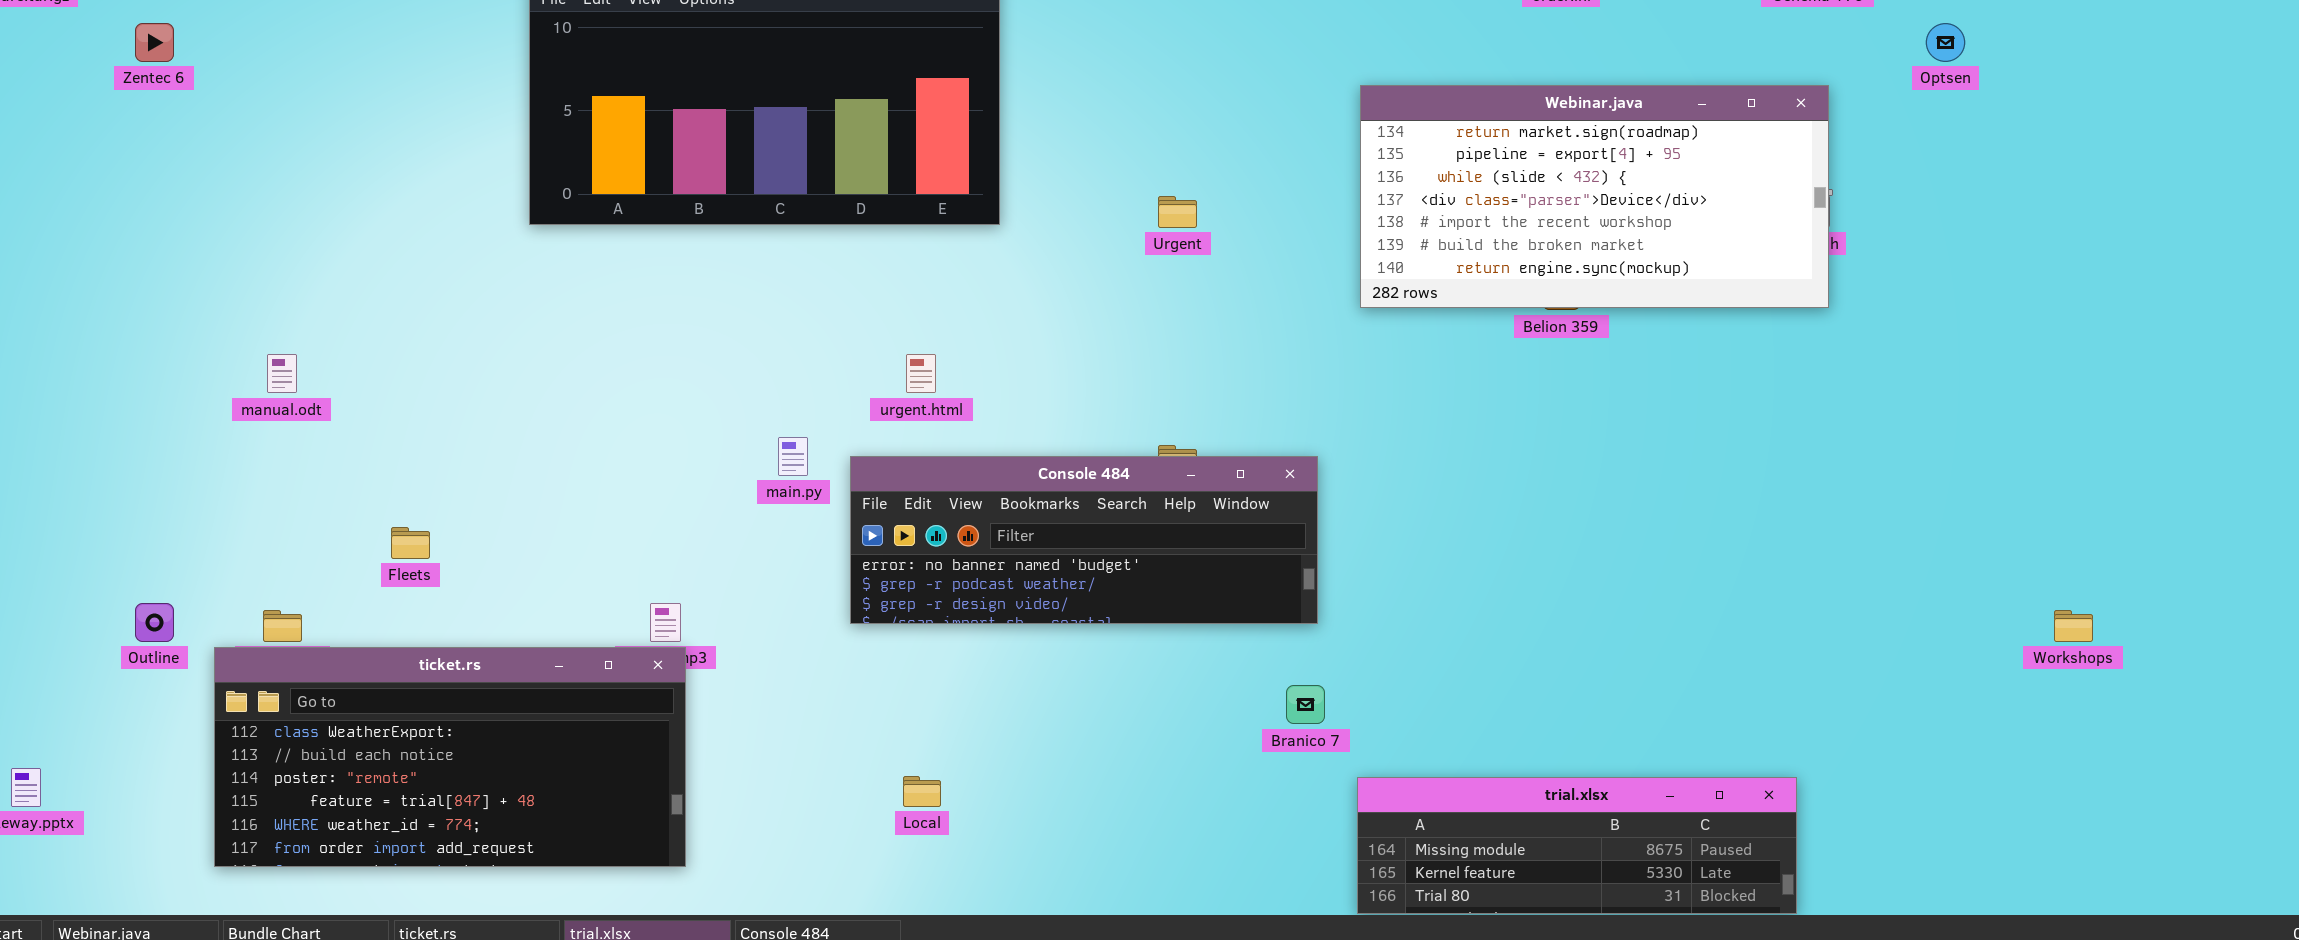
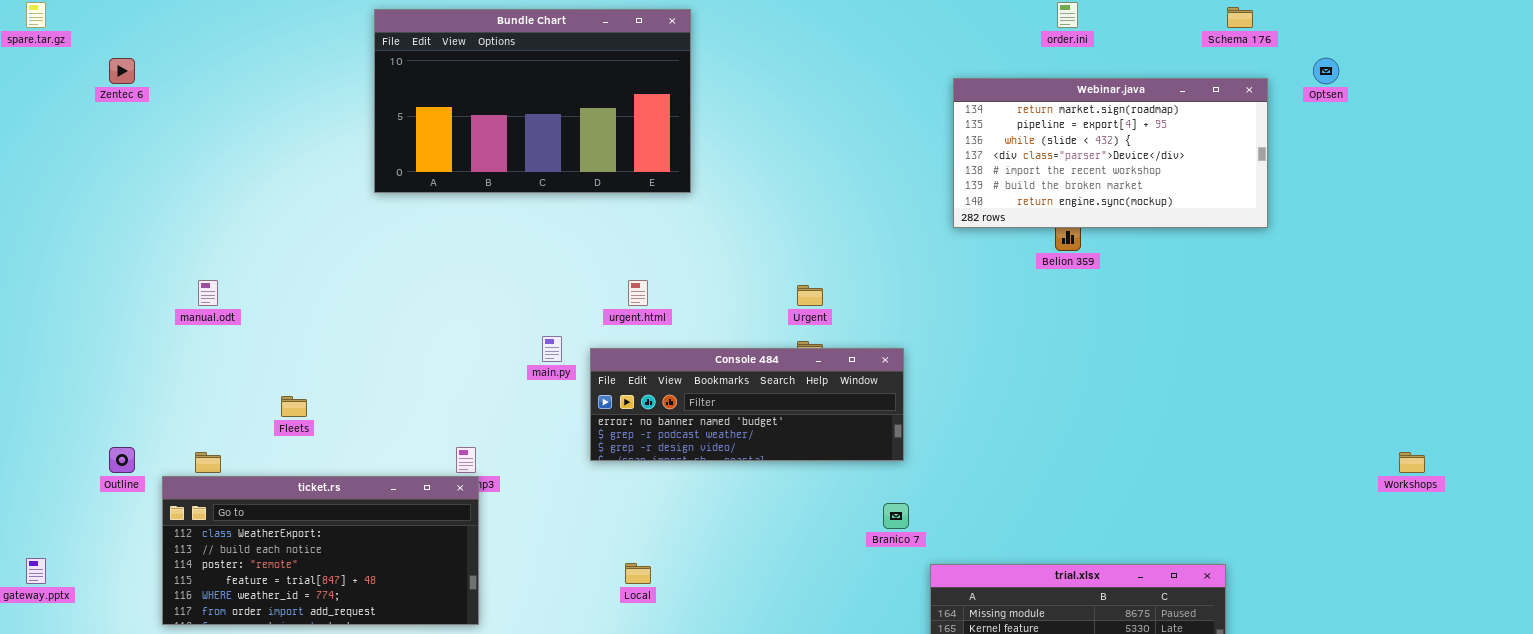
Webinar.java: [1360,85,1829,308] -> [953,78,1268,228], moved
Urgent: [1158,196,1197,228] -> [797,285,823,306], moved

